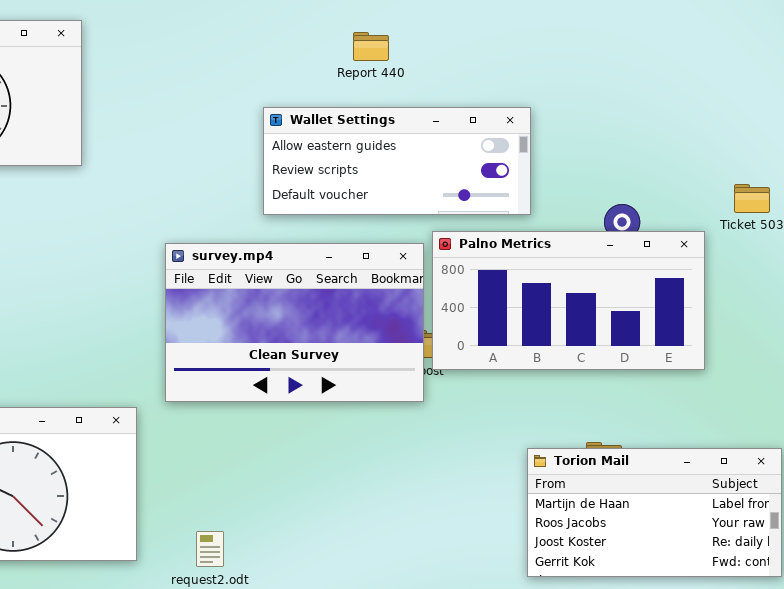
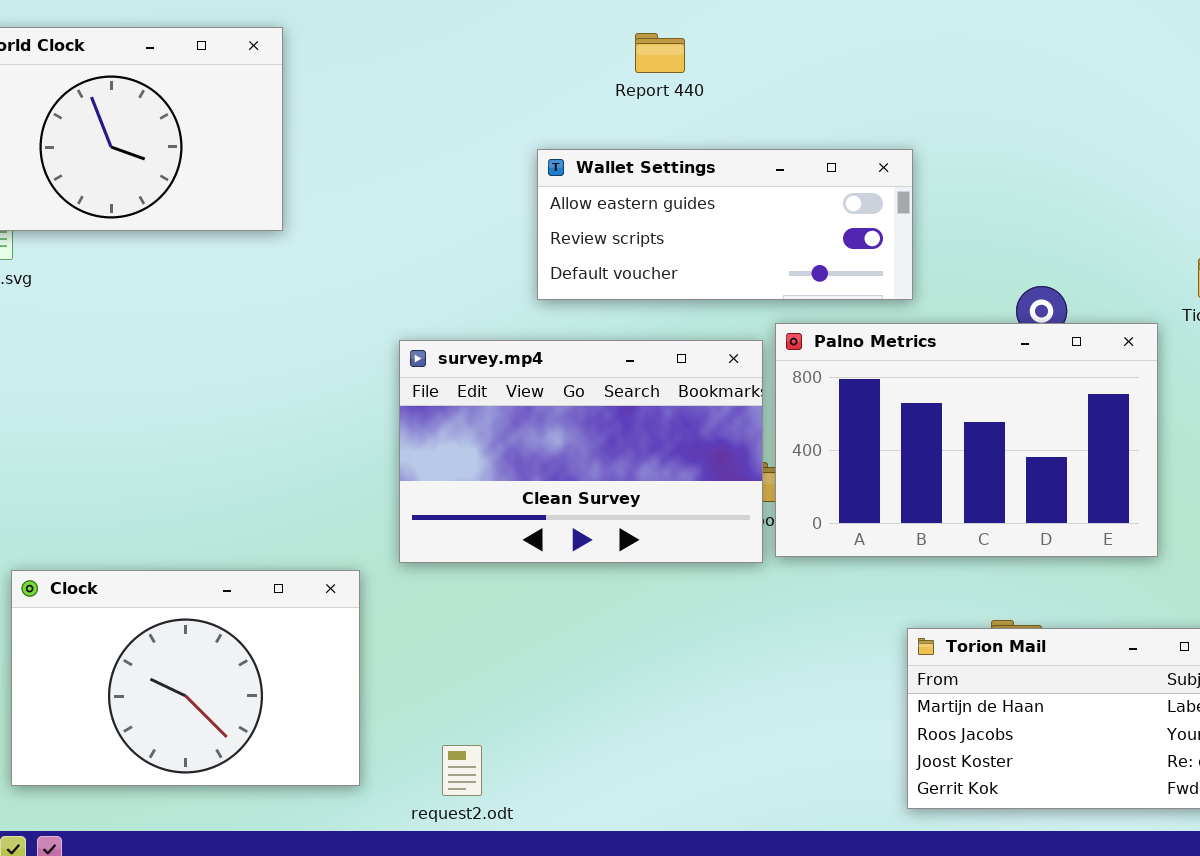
Report 440: [353,32,389,61] -> [635,33,685,73], moved
Palno Metrics: [432,231,705,370] -> [775,323,1158,557], resized

